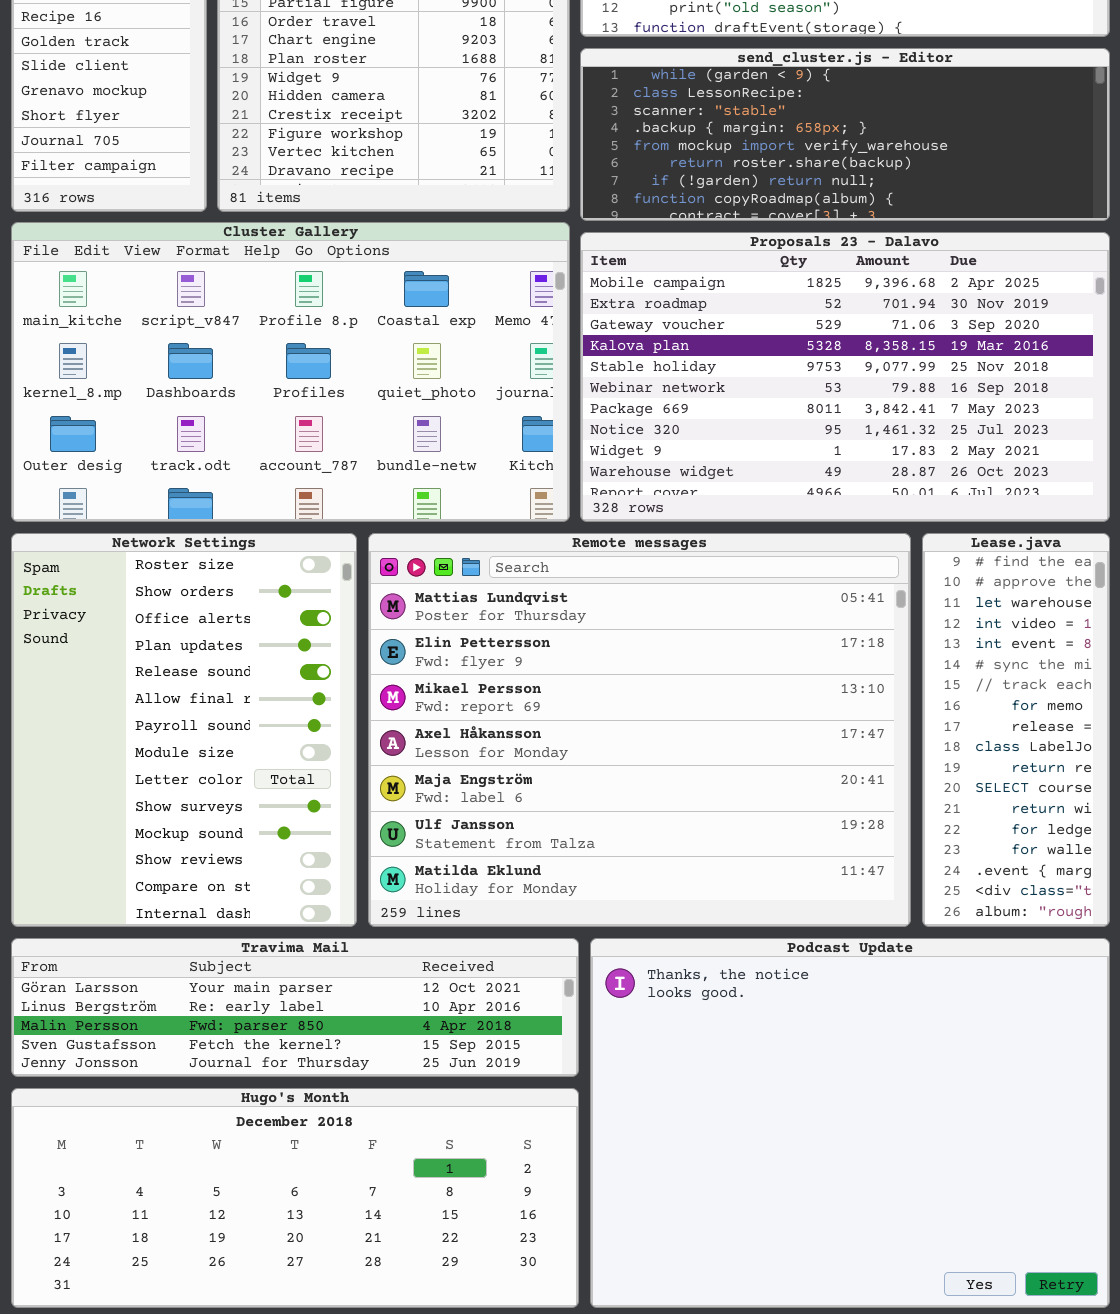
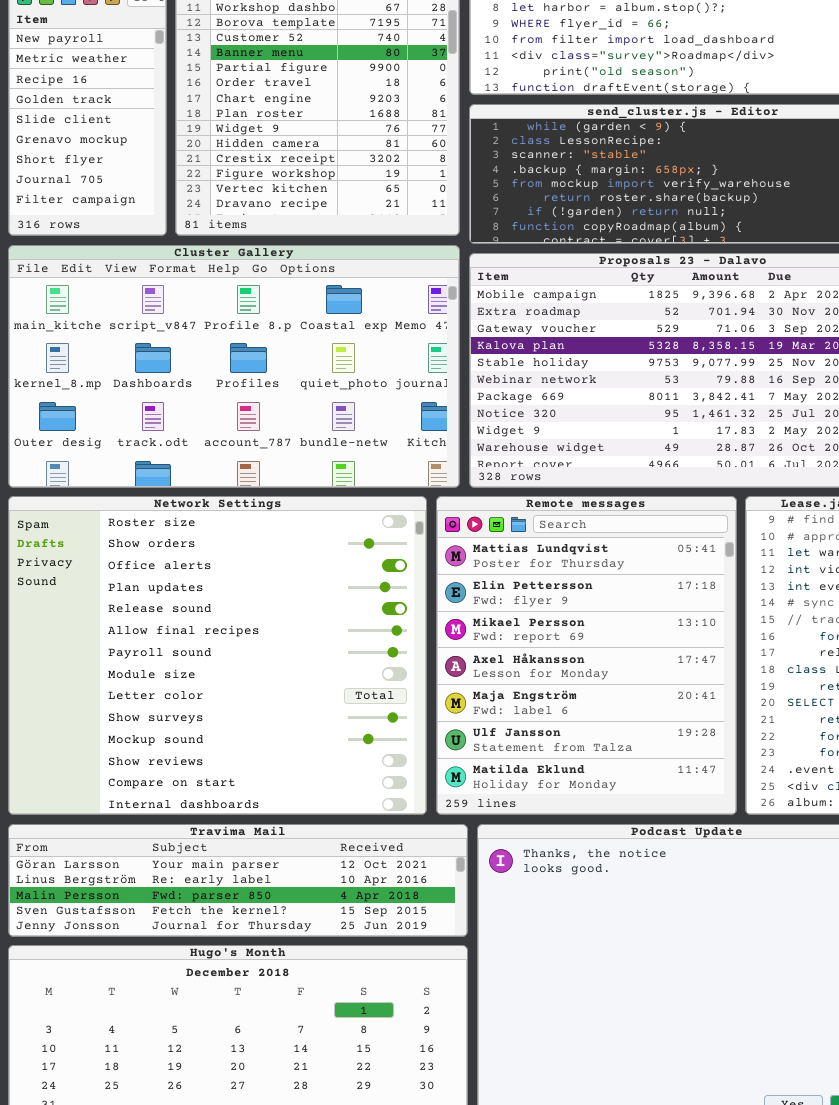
Network Settings: [11,533,357,927] -> [8,496,427,815], resized
Remote messages: [368,533,911,927] -> [436,496,737,815], resized

